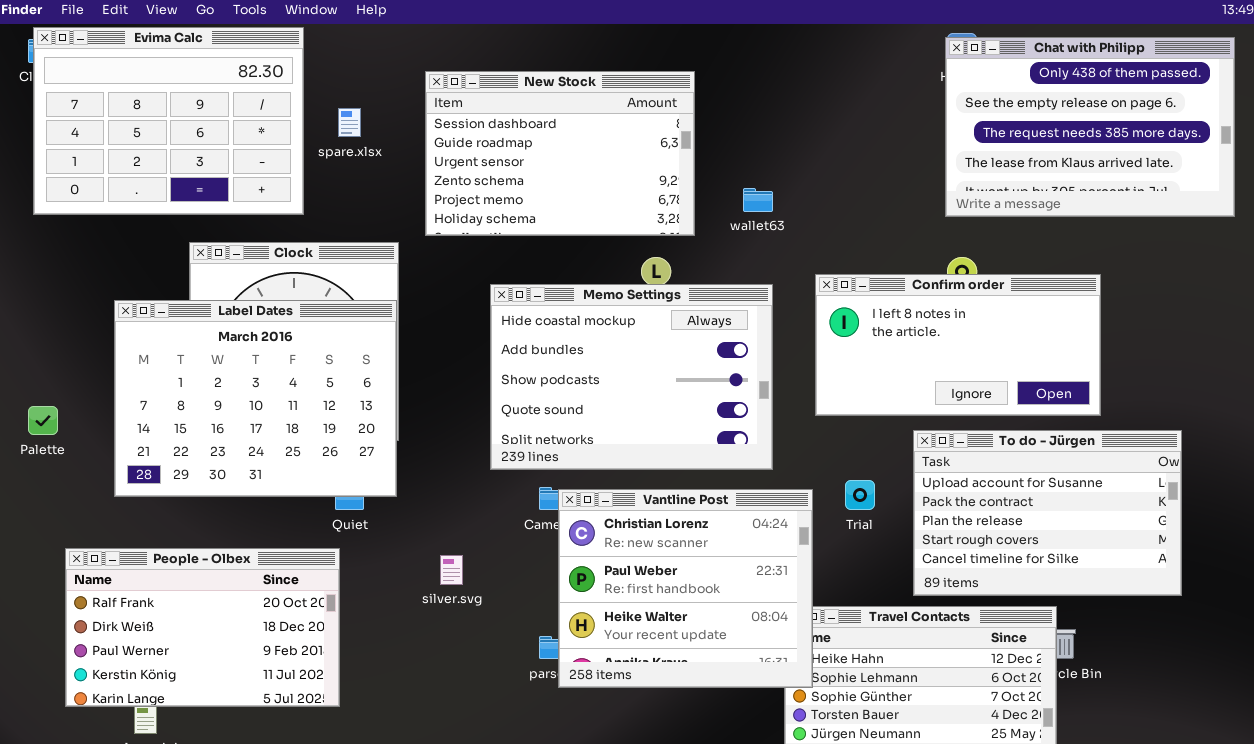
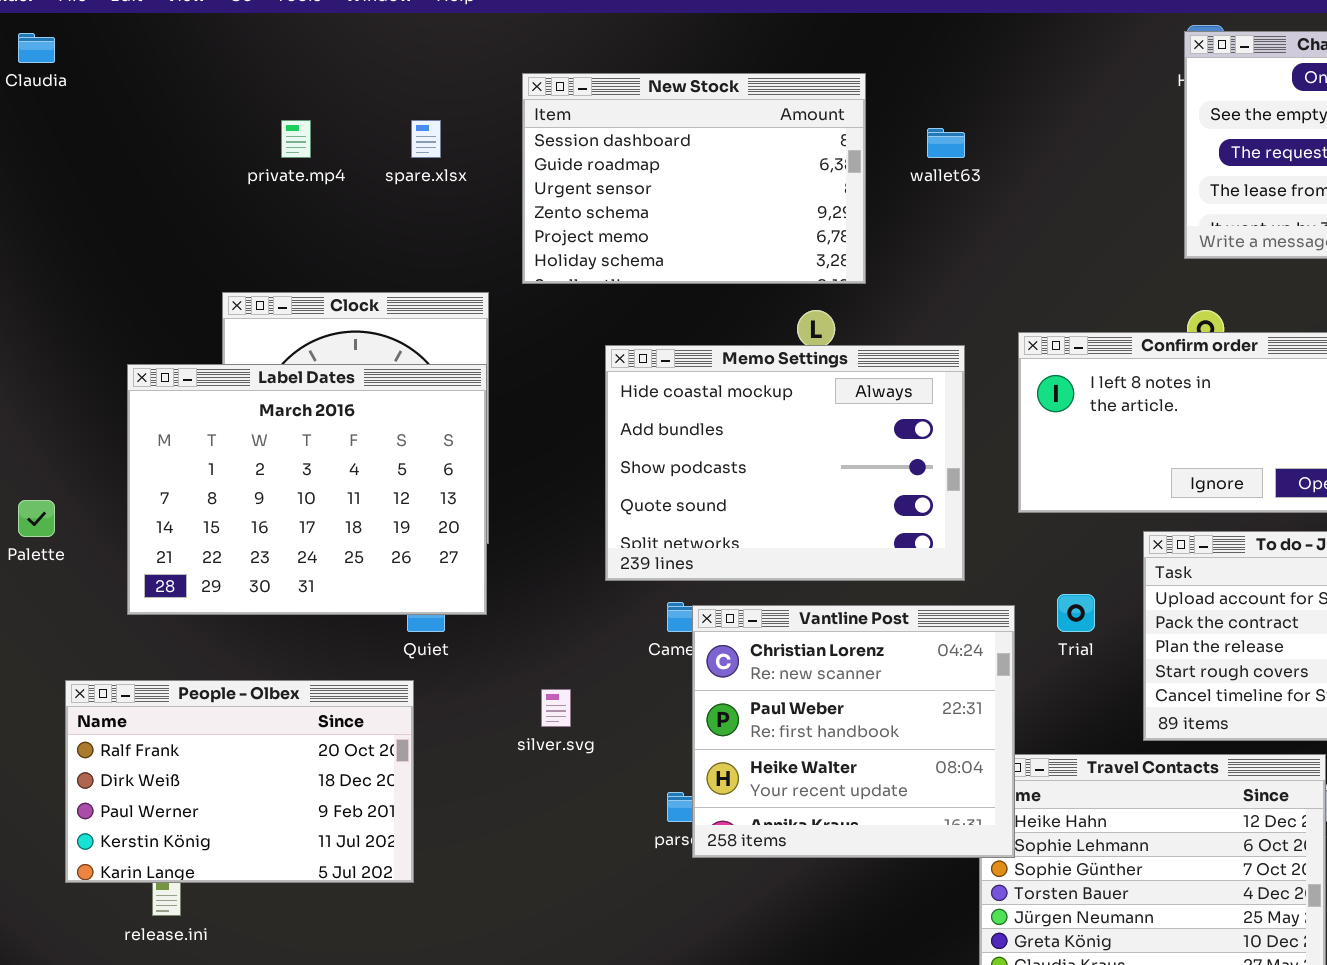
Evima Calc: [33,27,304,215] -> none, closed
wallet63: [743,188,773,212] -> [927,128,965,158], moved

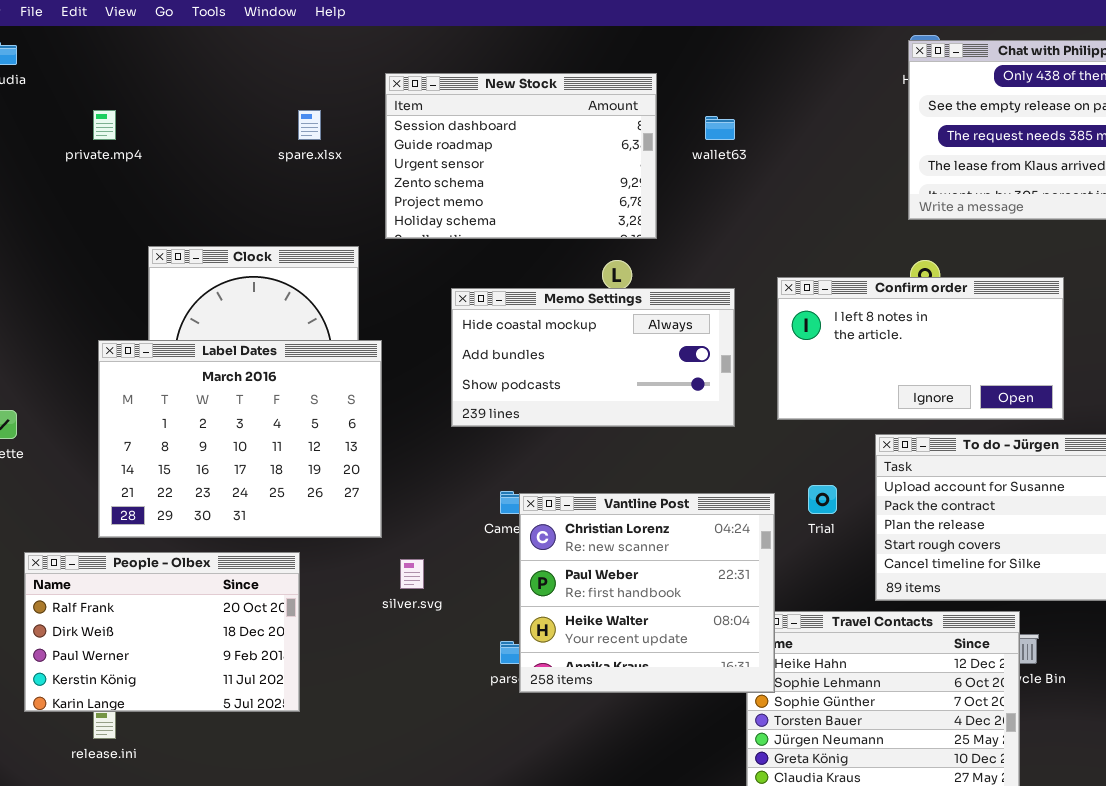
private.mp4: [281,120,311,158] -> [93,110,116,140], moved
Memo Settings: [605,345,965,581] -> [451,288,735,427], resized
Label Dates: [127,364,487,615] -> [98,340,382,538], moved

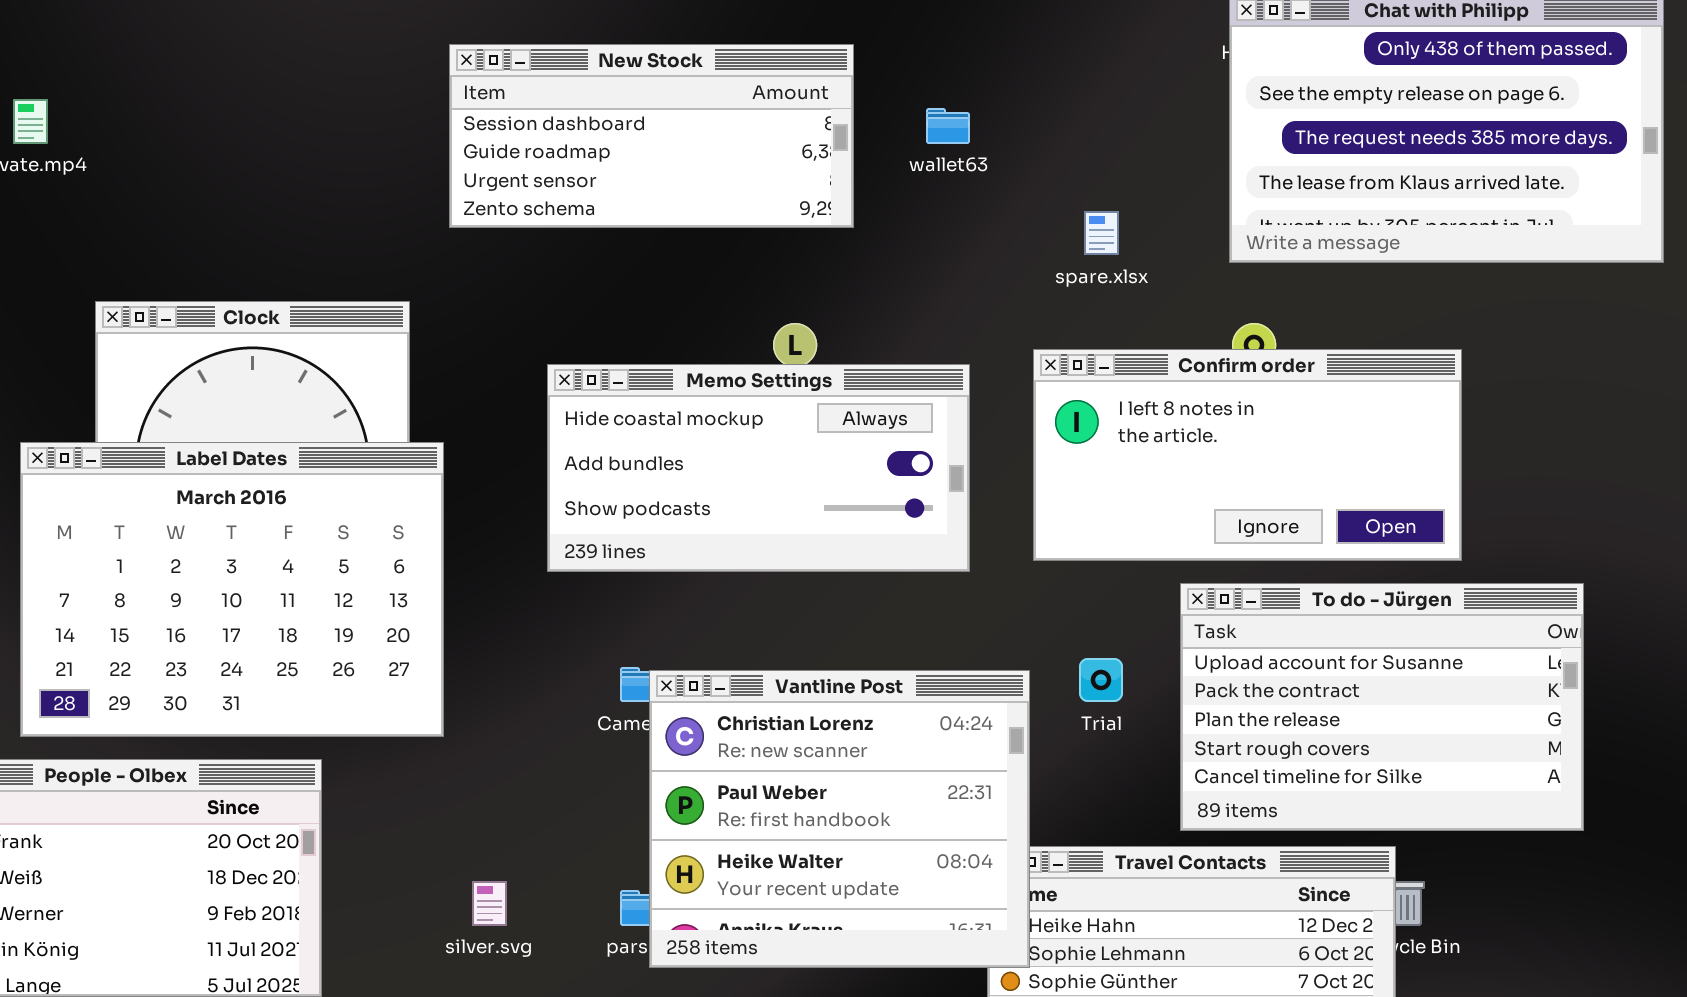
New Stock: [385,73,657,239] -> [449,44,854,228], resized
spare.xlsx: [298,110,321,140] -> [1084,211,1119,255], moved
silver.svg: [400,559,424,589] -> [472,881,507,926], moved

